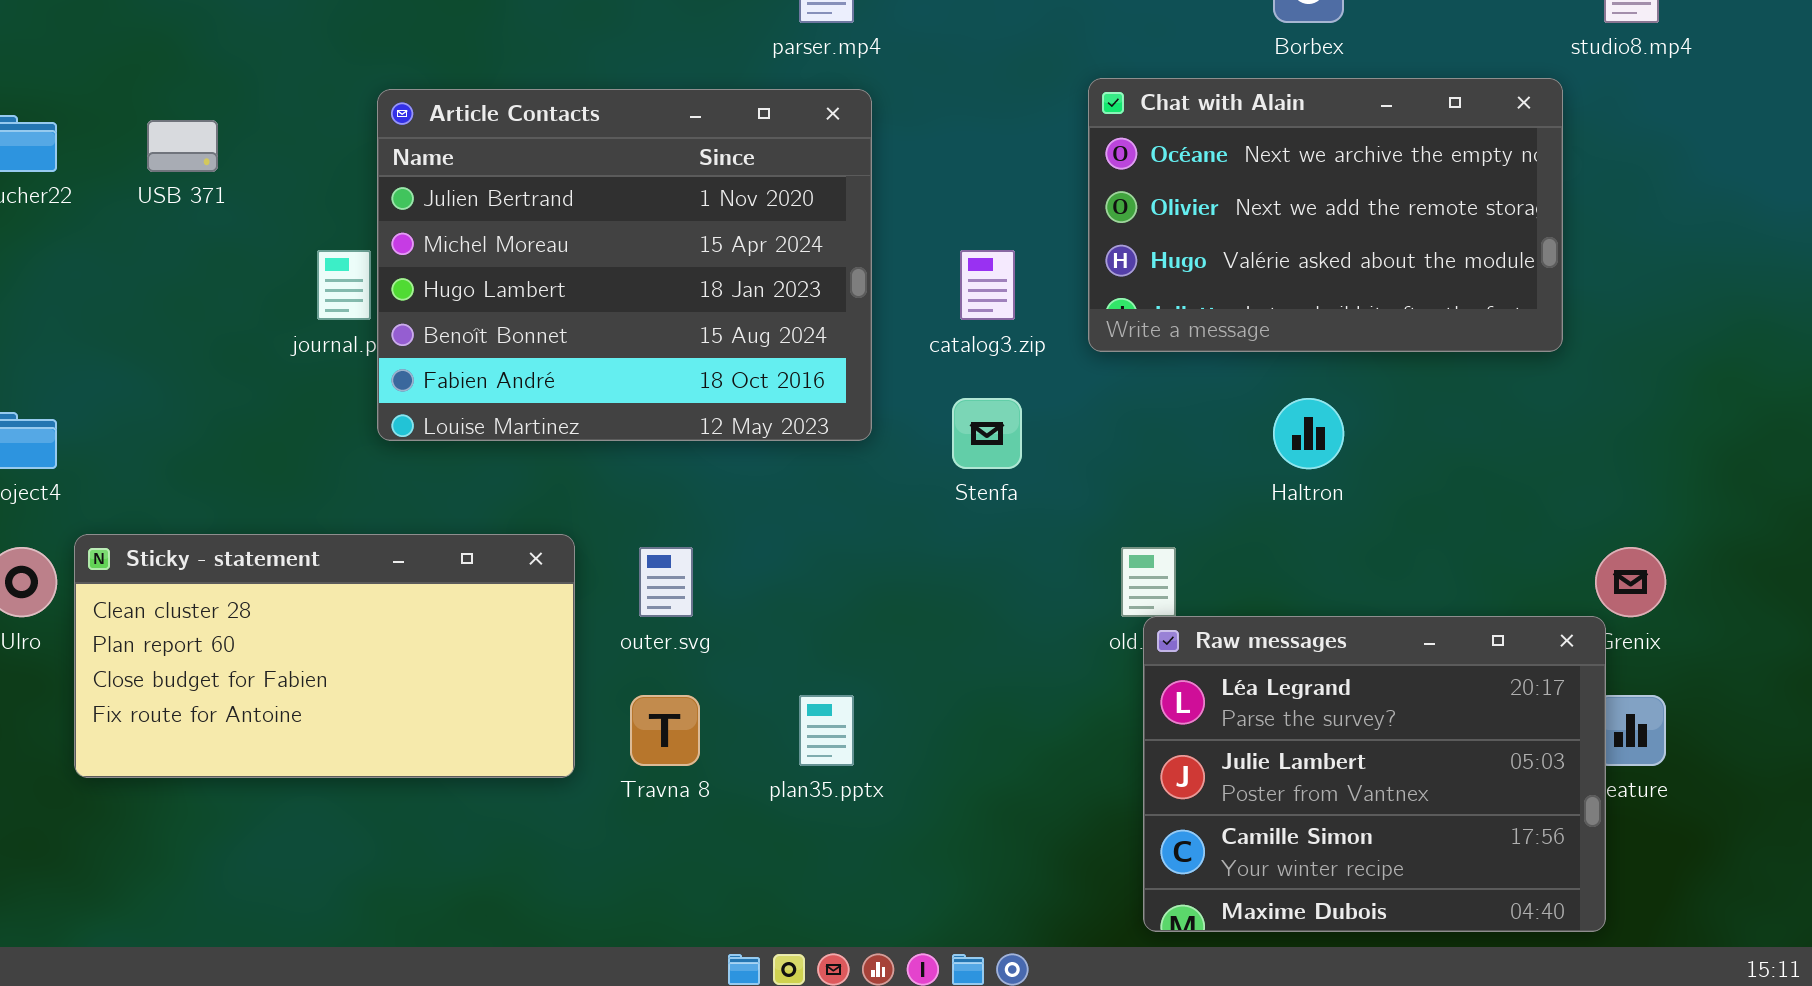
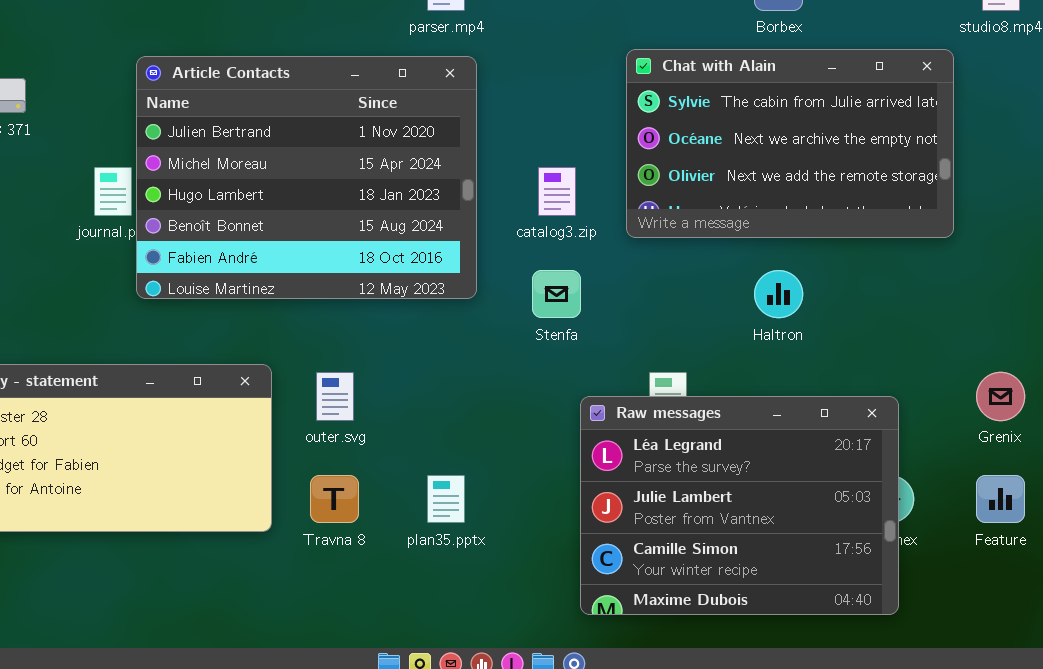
Chat with Alain: [1088,78,1563,352] -> [626,49,954,238], scrolled up 1 row
Raw messages: [1143,616,1606,932] -> [580,396,899,615], moved

